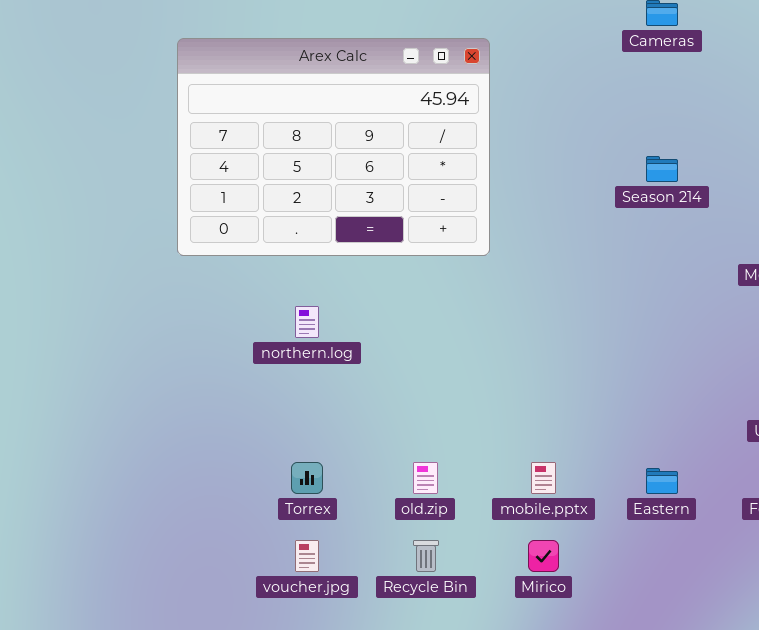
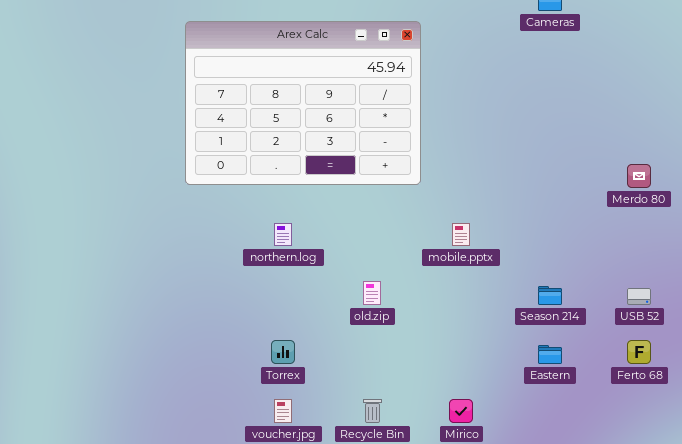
Season 214: [646,156,678,182] -> [538,286,562,305], moved
old.zip: [413,462,438,494] -> [363,281,381,305], moved
mobile.pptx: [531,462,556,494] -> [452,223,470,246], moved

